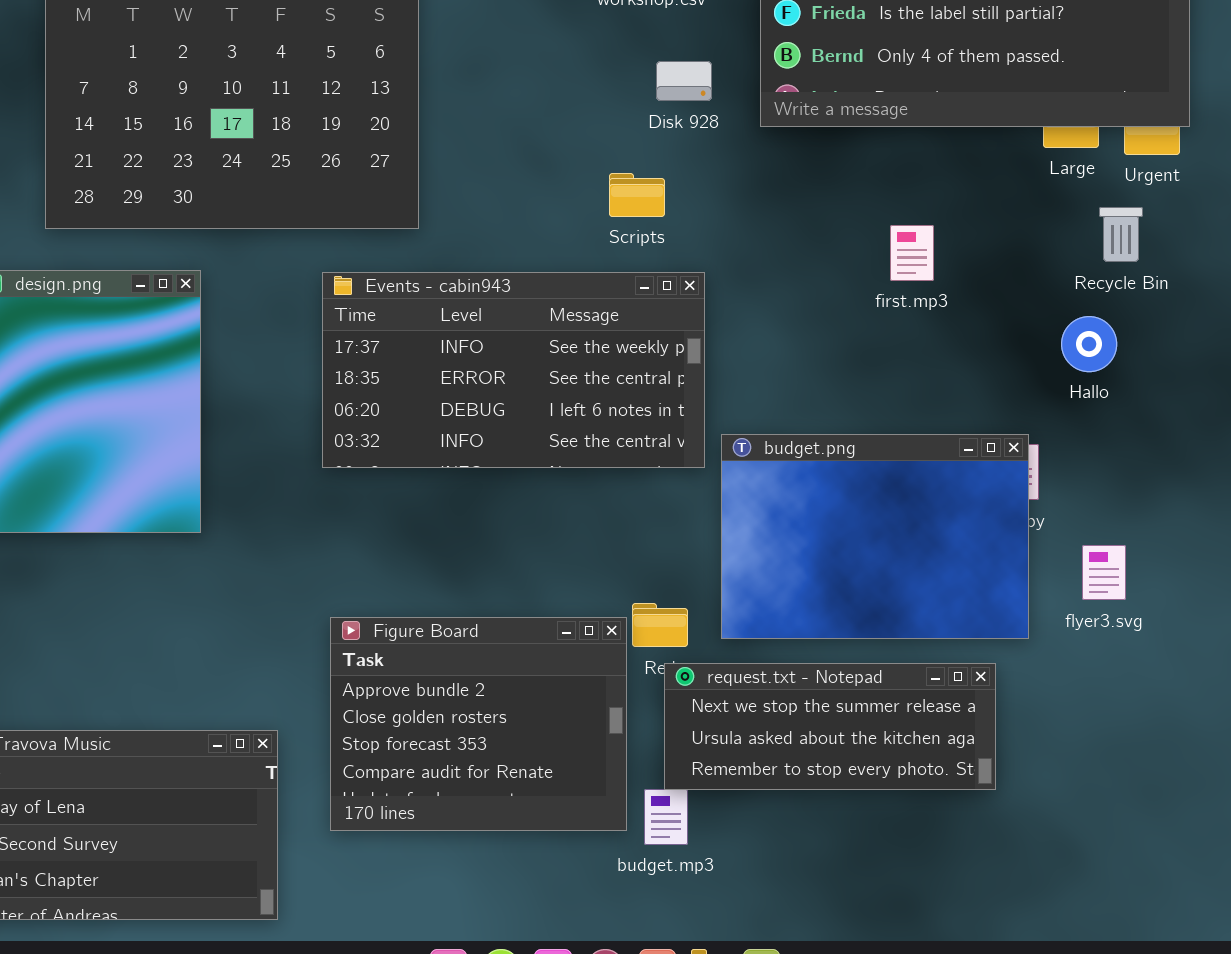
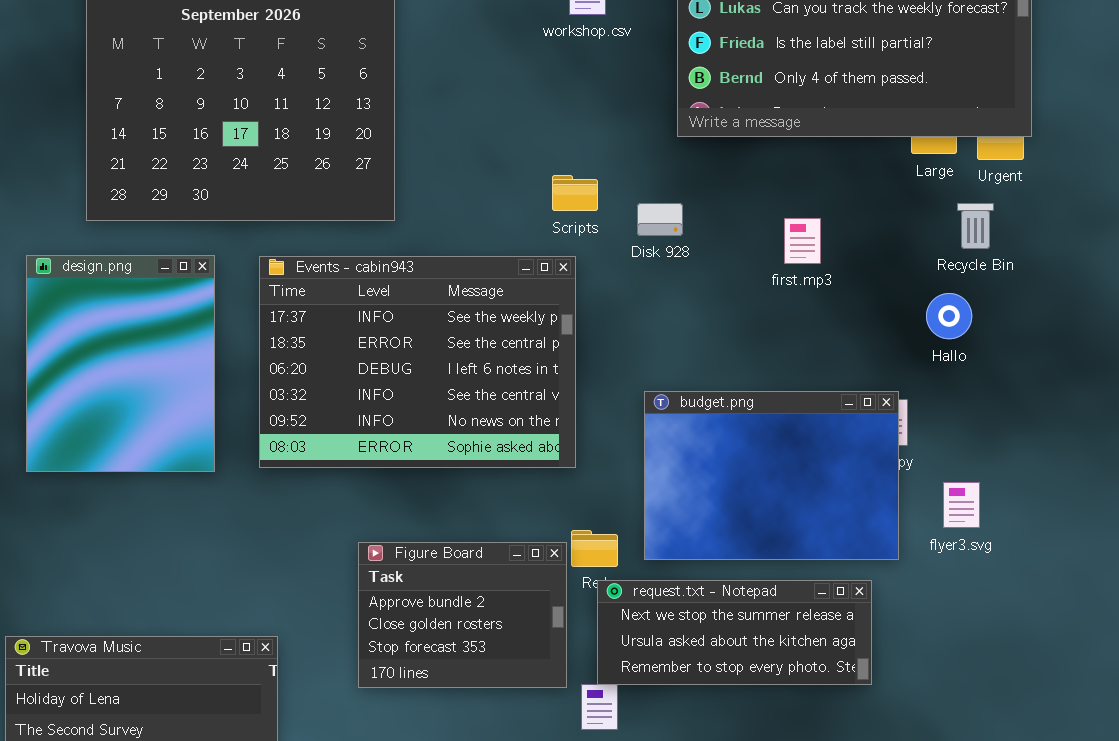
Disk 928: [656,61,712,101] -> [637,203,683,236], moved
Events - cabin943: [322,272,705,468] -> [259,256,576,468], moved, resized
Figure Board: [330,617,627,831] -> [358,542,567,688], resized

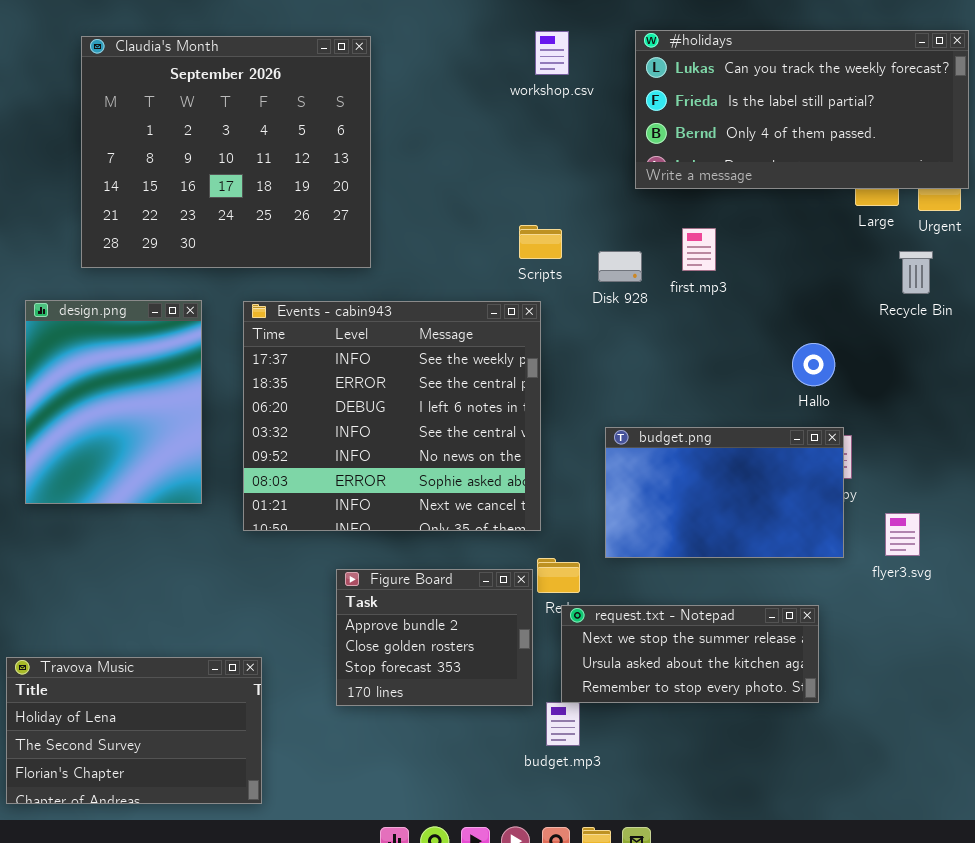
first.mp3: [784,218,821,264] -> [682,228,716,271], moved
Events - cabin943: [259,256,576,468] -> [243,301,541,531], resized
Hallo: [926,293,972,339] -> [792,343,835,386], moved
budget.png: [644,391,899,560] -> [605,427,844,558], resized

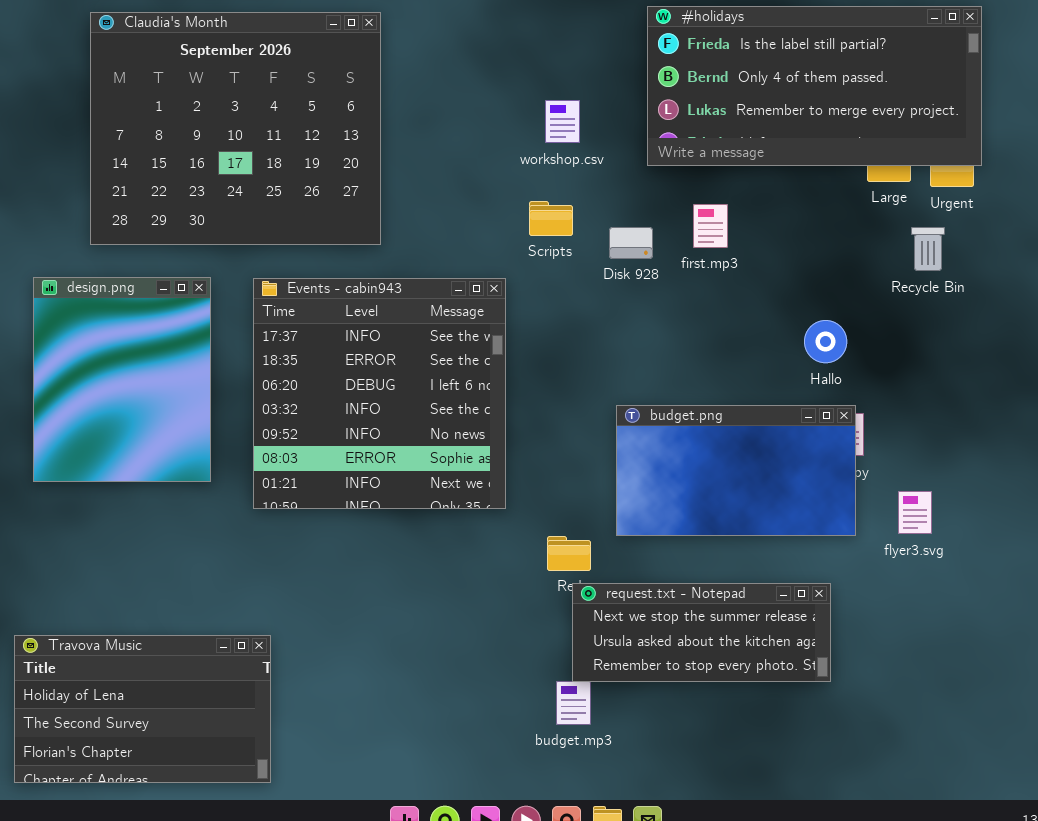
#holidays: [635,30,969,189] -> [647,6,982,166], scrolled down 1 row
workshop.csv: [535,31,569,75] -> [545,100,580,143], moved
Events - cabin943: [243,301,541,531] -> [253,278,506,509], resized
Figure Board: [336,569,533,706] -> none, closed

